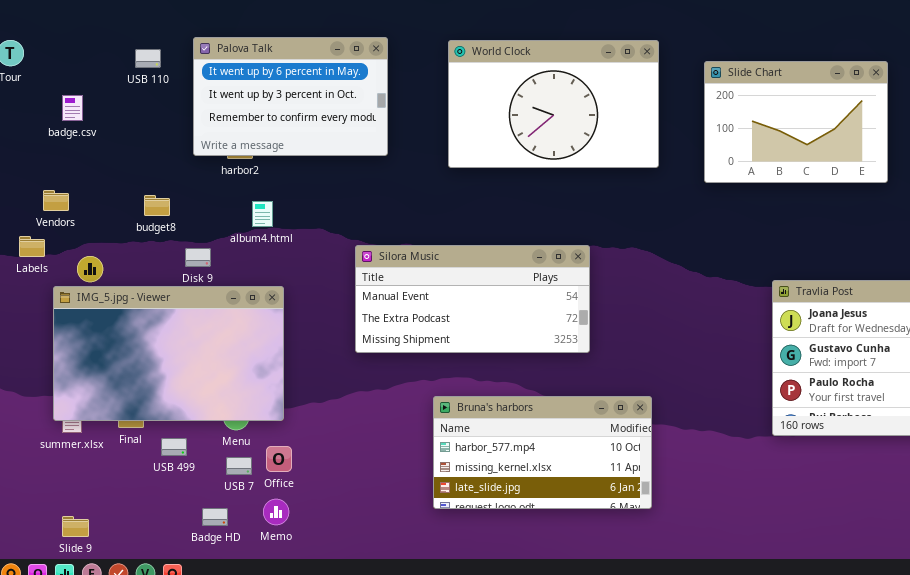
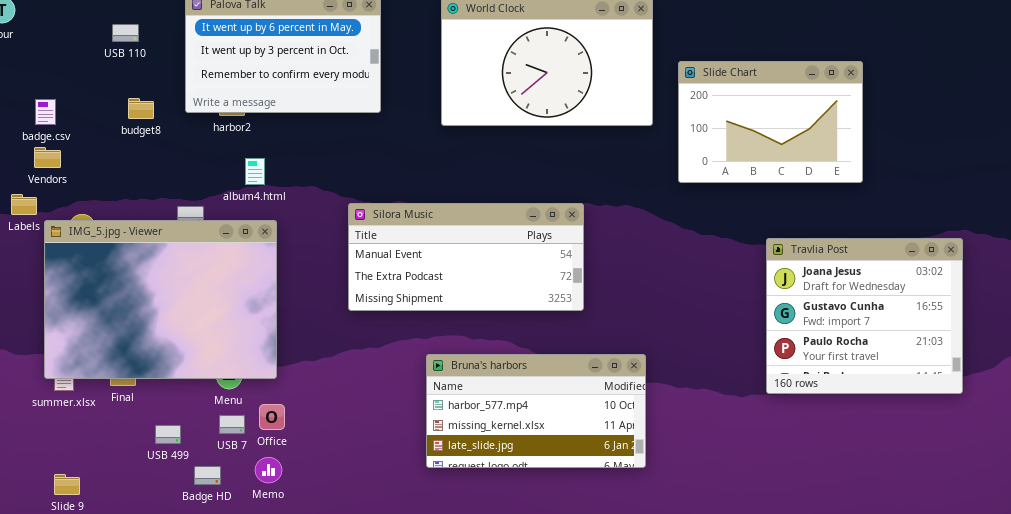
USB 110: [135,49,161,68] -> [112,24,139,42], moved
Slide Chart: [704,61,888,183] -> [678,61,863,183], moved
badge.csv: [62,95,83,121] -> [35,99,56,125], moved
budget8: [144,195,170,216] -> [128,98,154,119], moved
IMG_5.jpg - Viewer: [53,286,284,421] -> [44,220,277,379], resized
USB 499: [161,438,187,456] -> [155,425,181,444], moved

